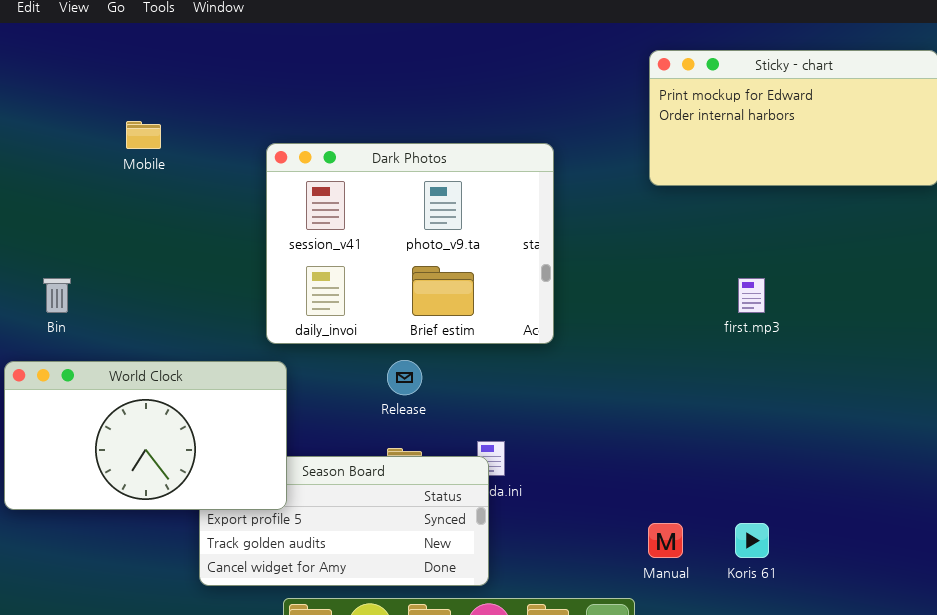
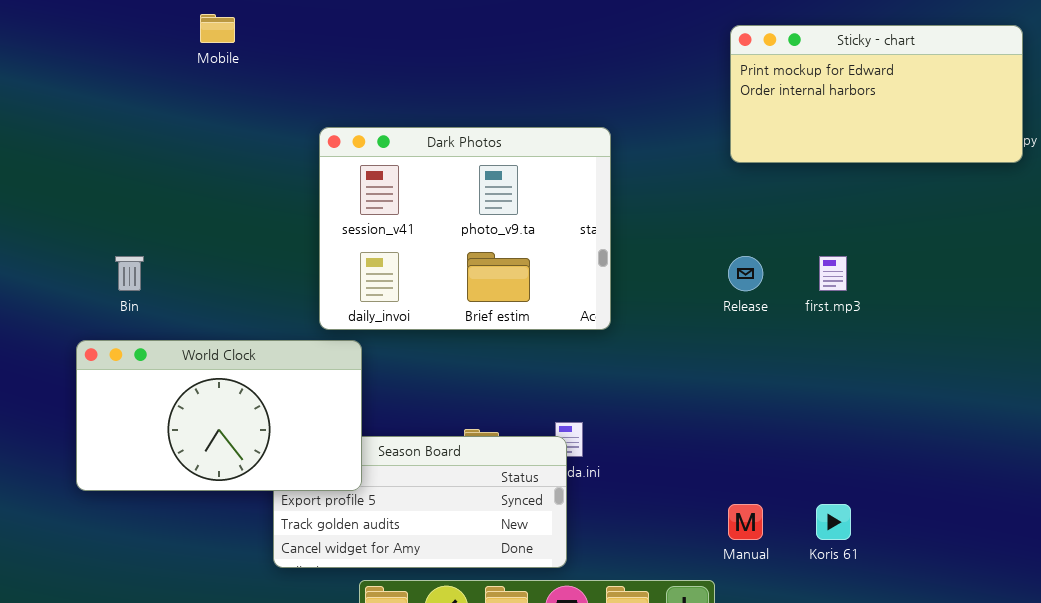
Mobile: [126,121,161,149] -> [200,14,235,43], moved
Dark Photos: [266,143,554,344] -> [319,127,611,330], moved
Release: [387,360,422,395] -> [728,256,763,291], moved

